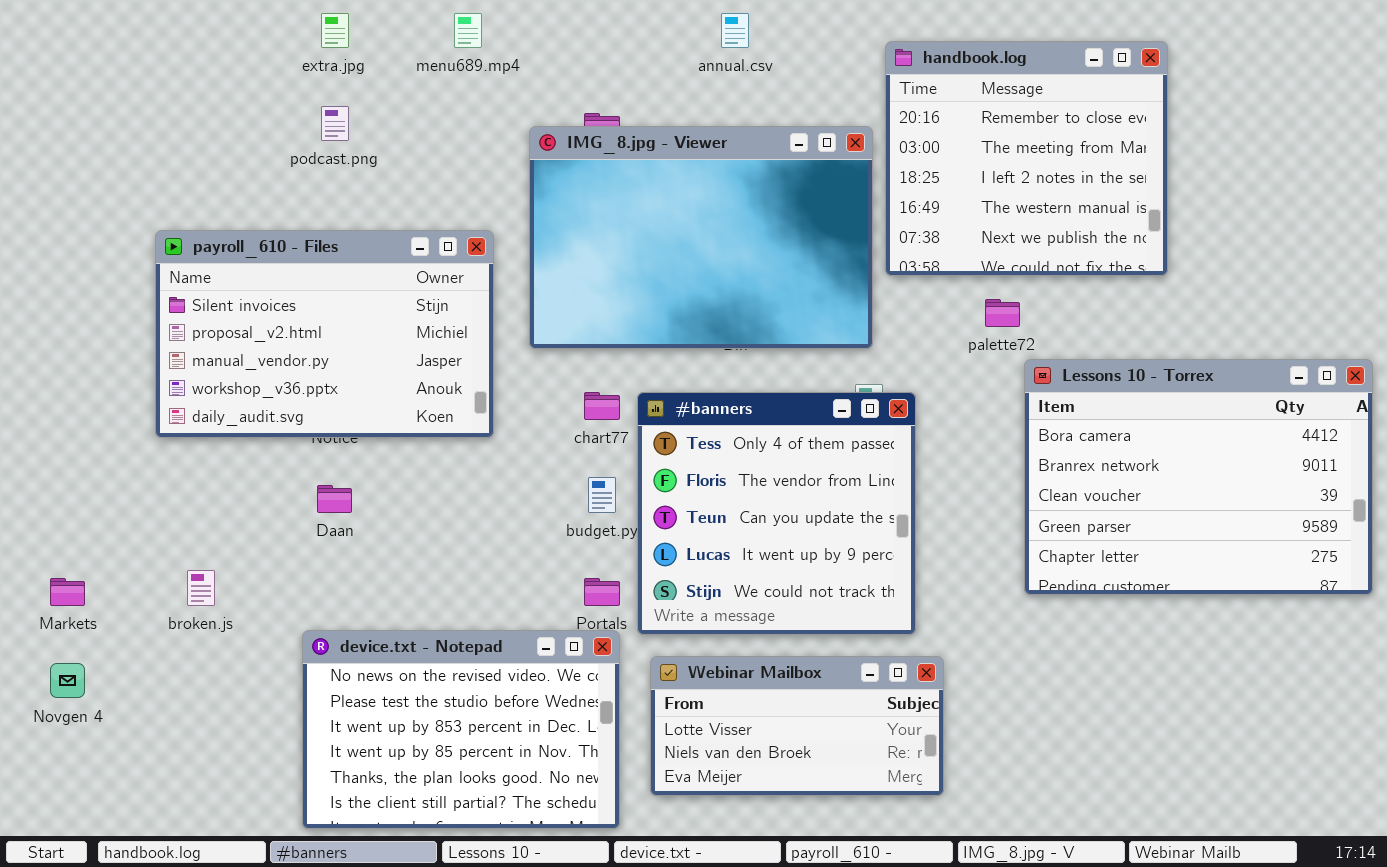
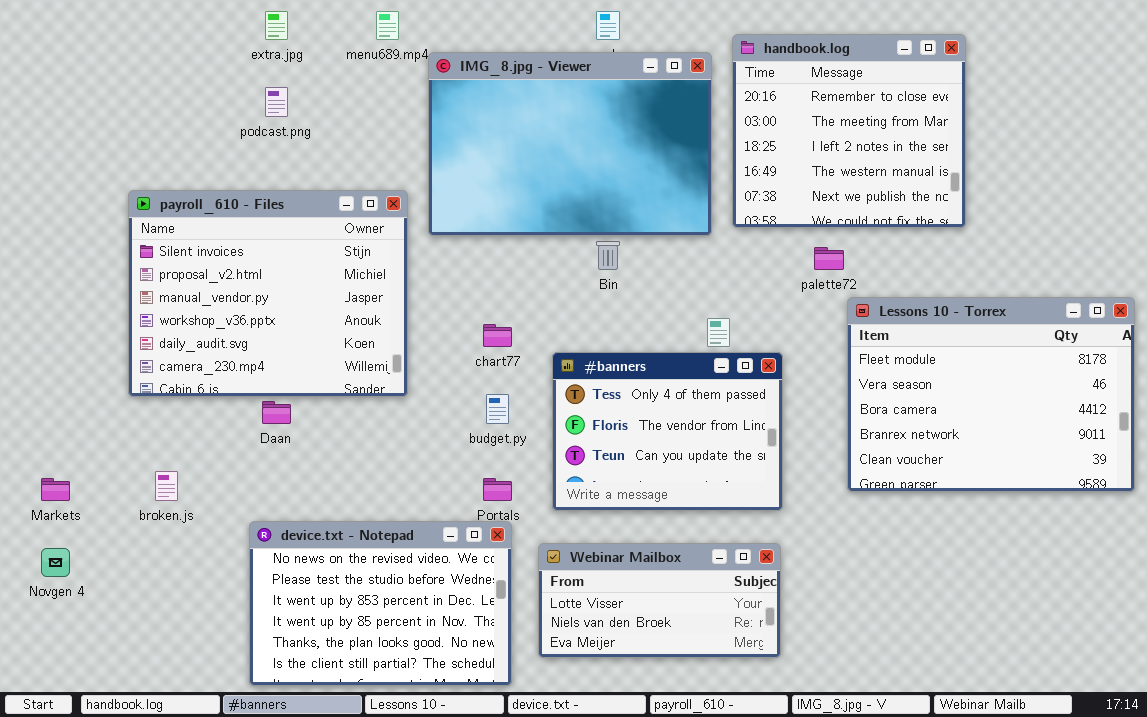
IMG_8.jpg - Viewer: [529,126,873,349] -> [428,52,712,236], moved
payroll_610 - Files: [155,230,494,438] -> [128,190,408,397], resized
Lessons 10 - Torrex: [1024,359,1373,595] -> [847,297,1135,492], scrolled up 2 rows
#banners: [637,392,916,635] -> [552,352,783,511], moved, resized

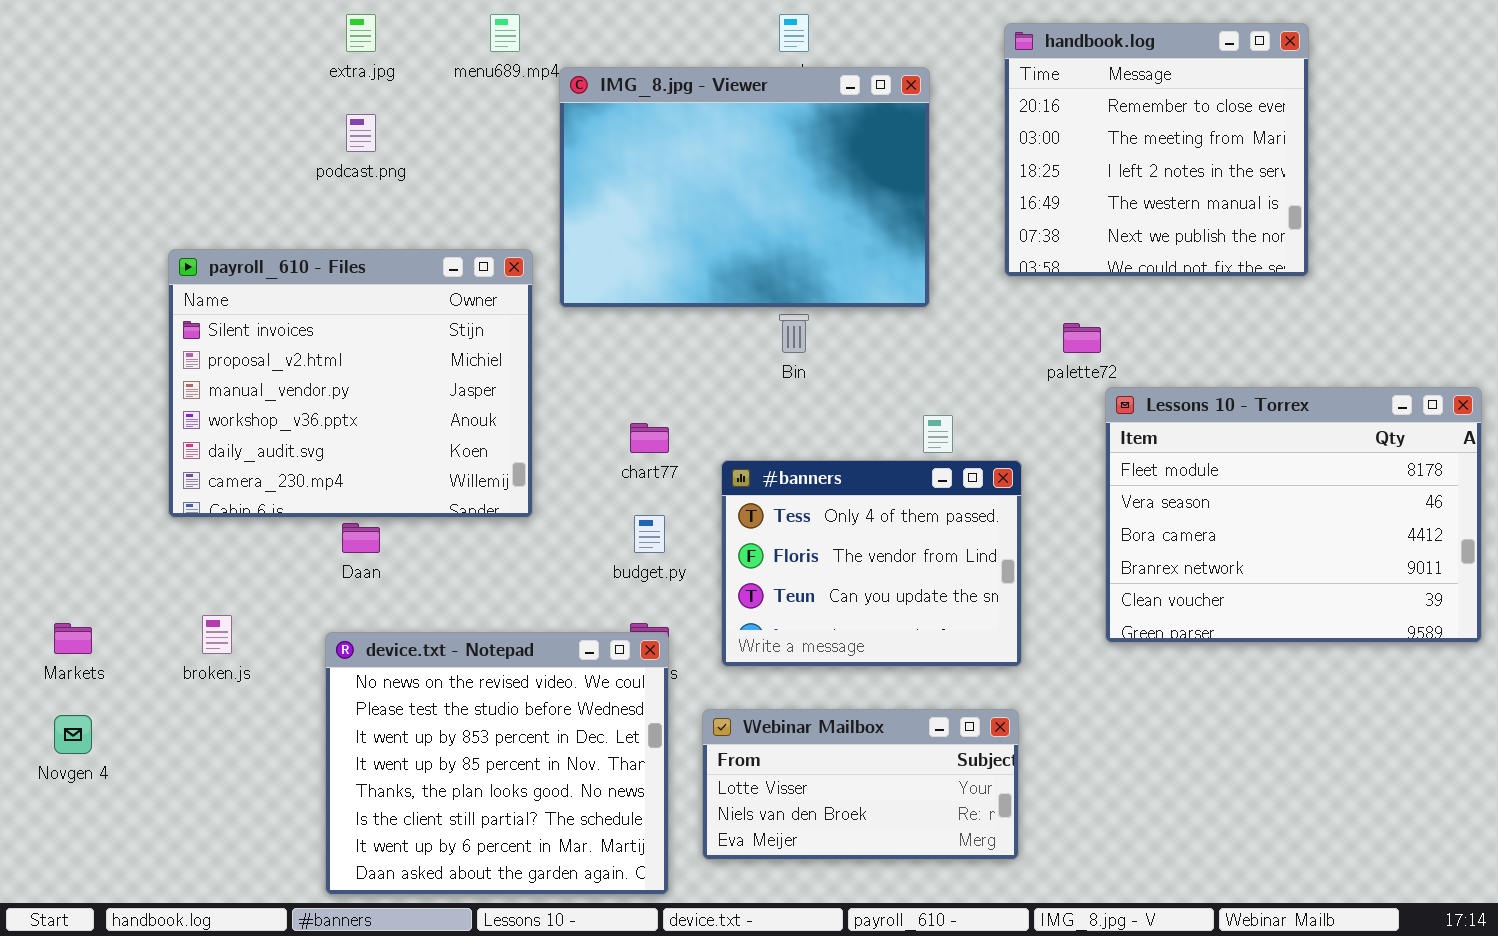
handbook.log: [732,34,966,228] -> [1004,23,1309,277], moved
device.txt - Notepad: [249,521,512,686] -> [325,632,669,895], resized

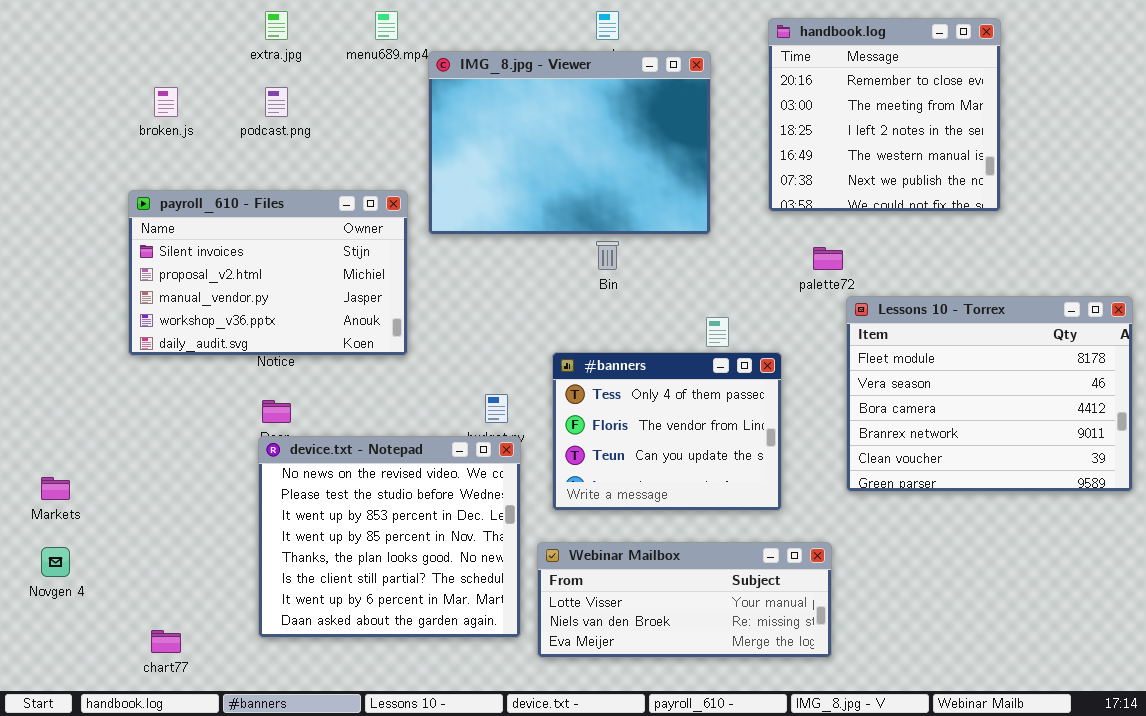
payroll_610 - Files: [168,249,533,518] -> [128,190,408,356], resized
chart77: [630,423,669,453] -> [151,630,181,653], moved
broken.js: [202,615,232,654] -> [154,87,178,117], moved
device.txt - Notepad: [325,632,669,895] -> [258,436,521,638], moved
Webinar Mailbox: [702,709,1019,860] -> [537,542,832,658], resized

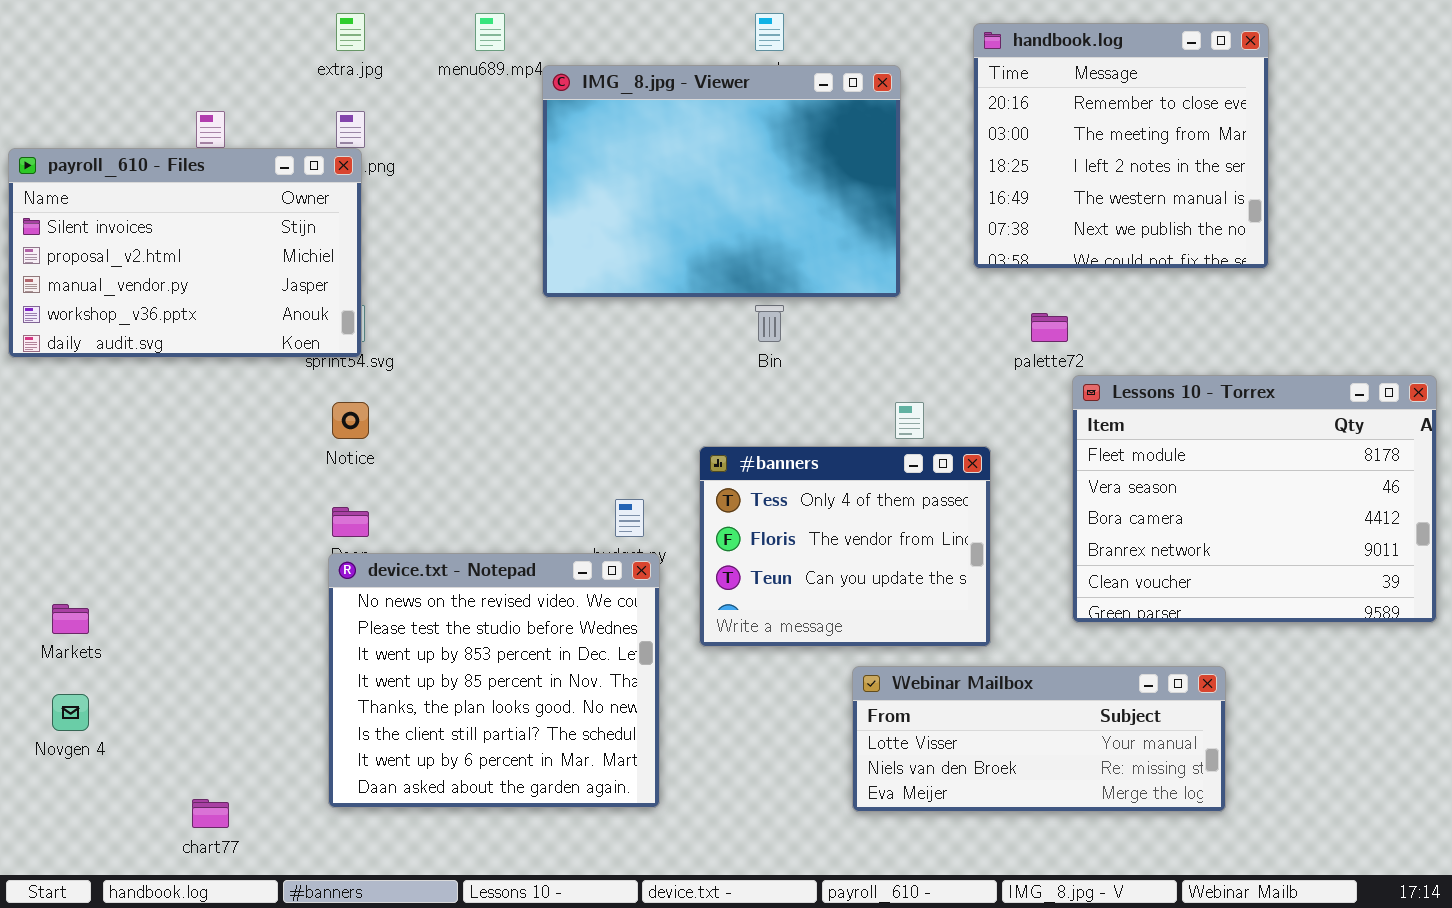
payroll_610 - Files: [128,190,408,356] -> [8,148,362,358], moved
Webinar Mailbox: [537,542,832,658] -> [852,666,1226,812], moved

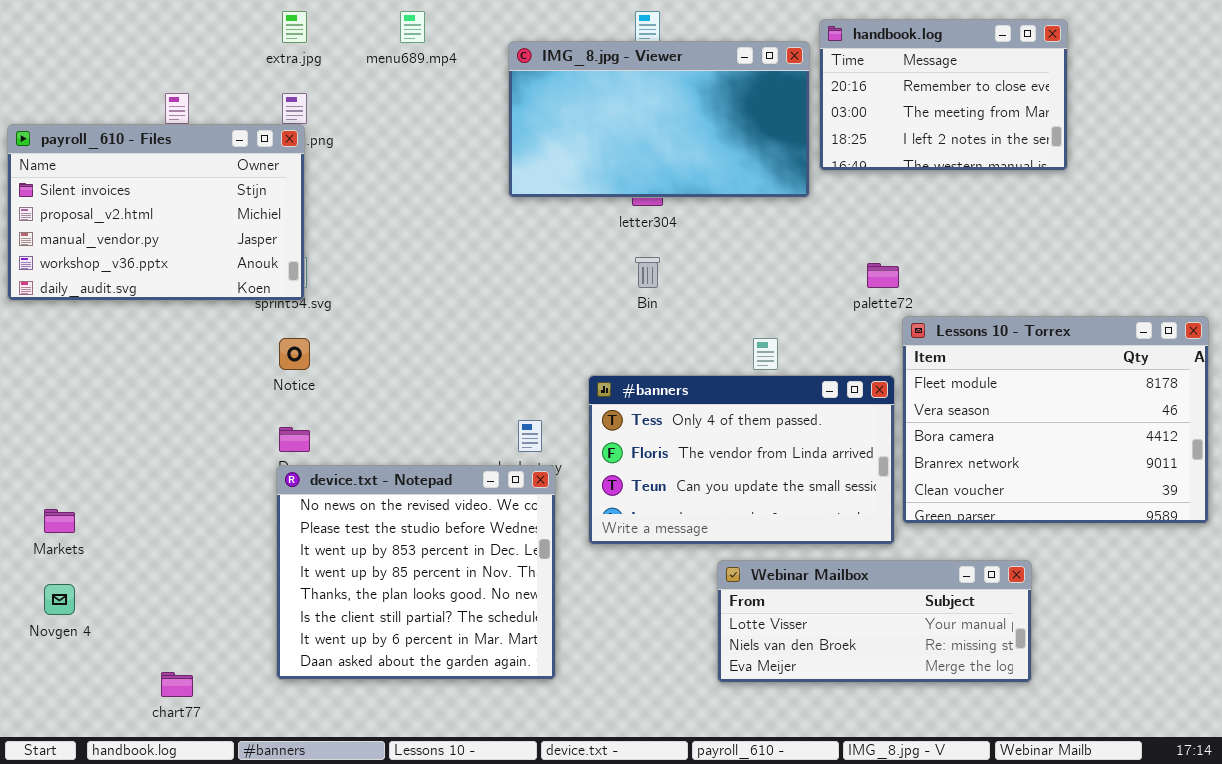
handbook.log: [973,23,1269,269] -> [819,19,1068,171], resized
IMG_8.jpg - Viewer: [542,65,901,298] -> [508,41,810,198], moved, resized
#banners: [699,446,991,647] -> [588,375,895,545], resized

